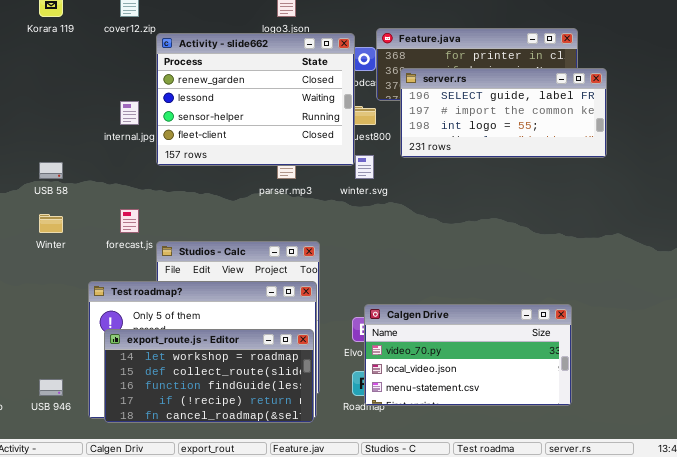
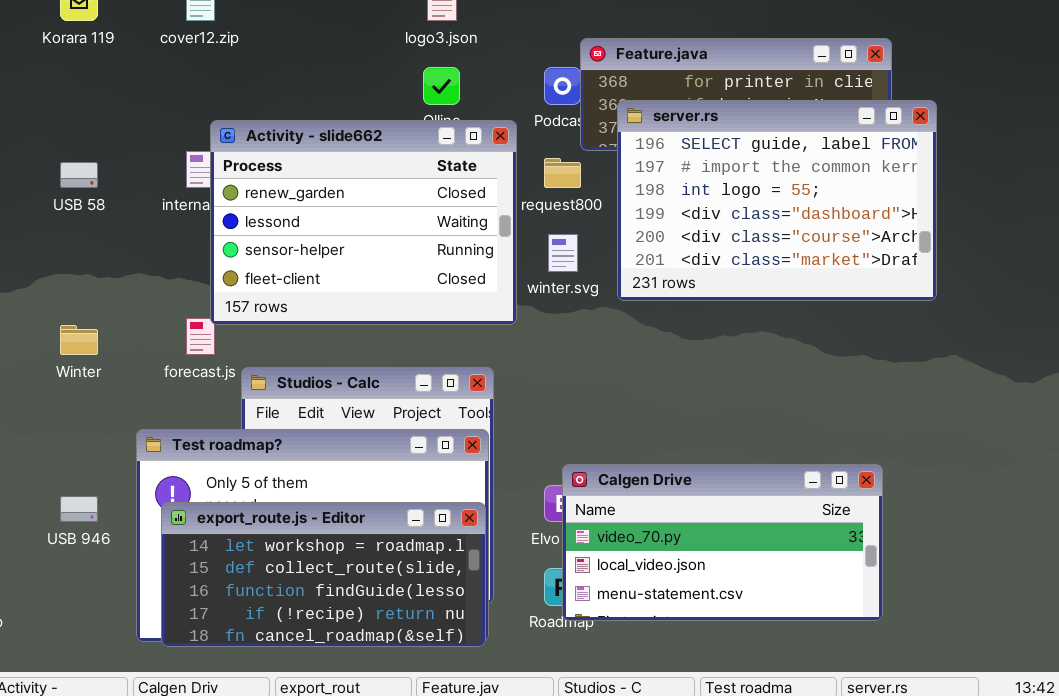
Activity - slide662: [156,33,355,166] -> [210,120,517,325], moved
server.rs: [400,68,607,158] -> [617,100,937,301], resized
USB 58: [39,162,63,179] -> [60,162,98,188], moved
USB 946: [39,379,63,396] -> [60,496,98,522], moved

